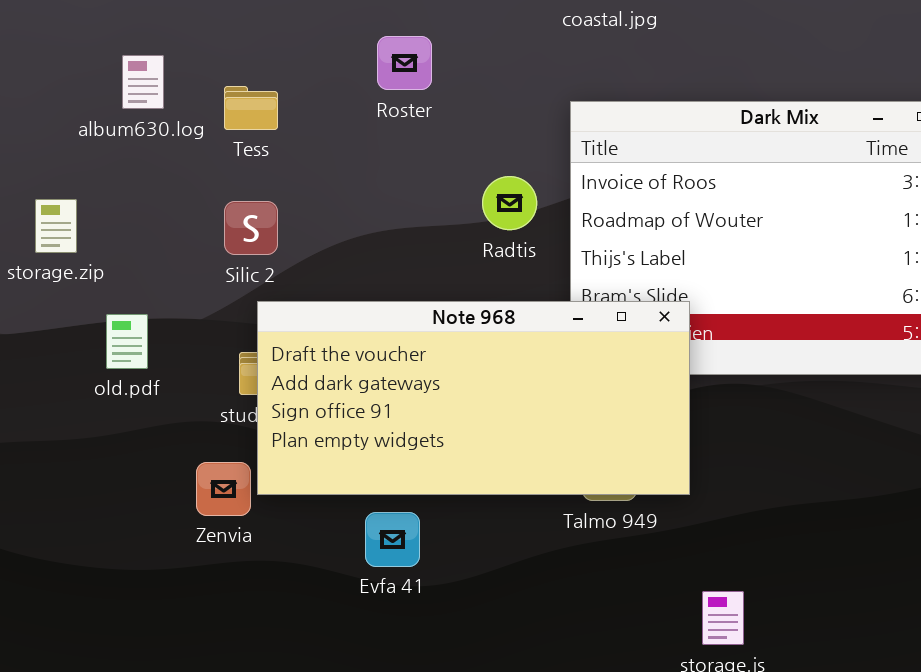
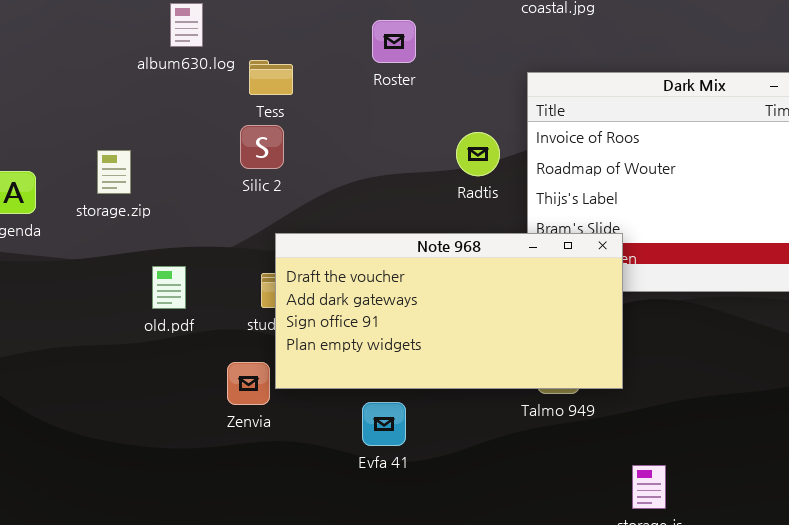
album630.log: [122,55,164,109] -> [170,3,203,47], moved
Silic 2: [224,201,278,255] -> [240,125,284,169], moved
old.pdf: [106,314,148,369] -> [152,266,186,309], moved

